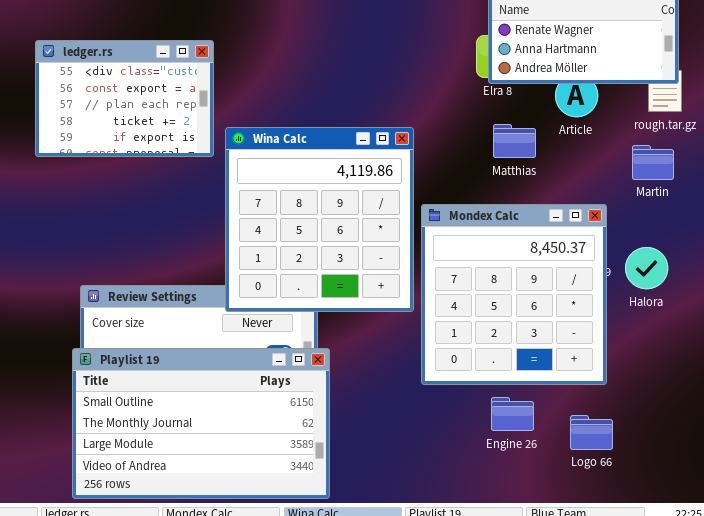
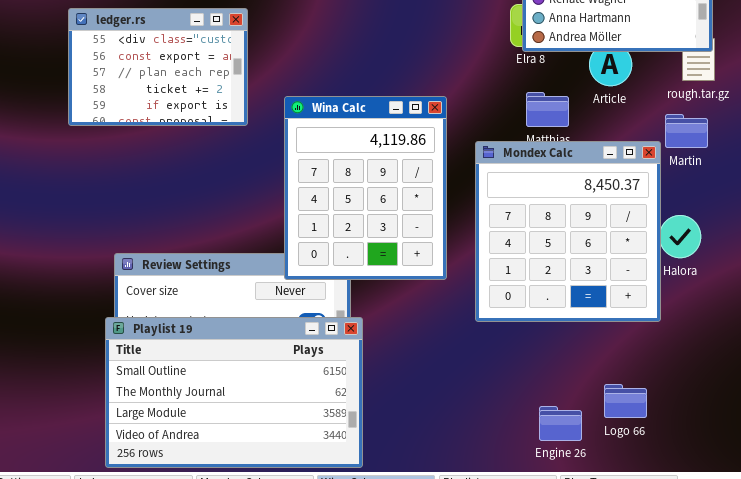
Wina Calc: [225,127,414,312] -> [284,96,447,280], resized
Mondex Calc: [421,204,607,385] -> [475,141,661,322], moved
Engine 26: [491,397,534,431] -> [539,406,582,441], moved

